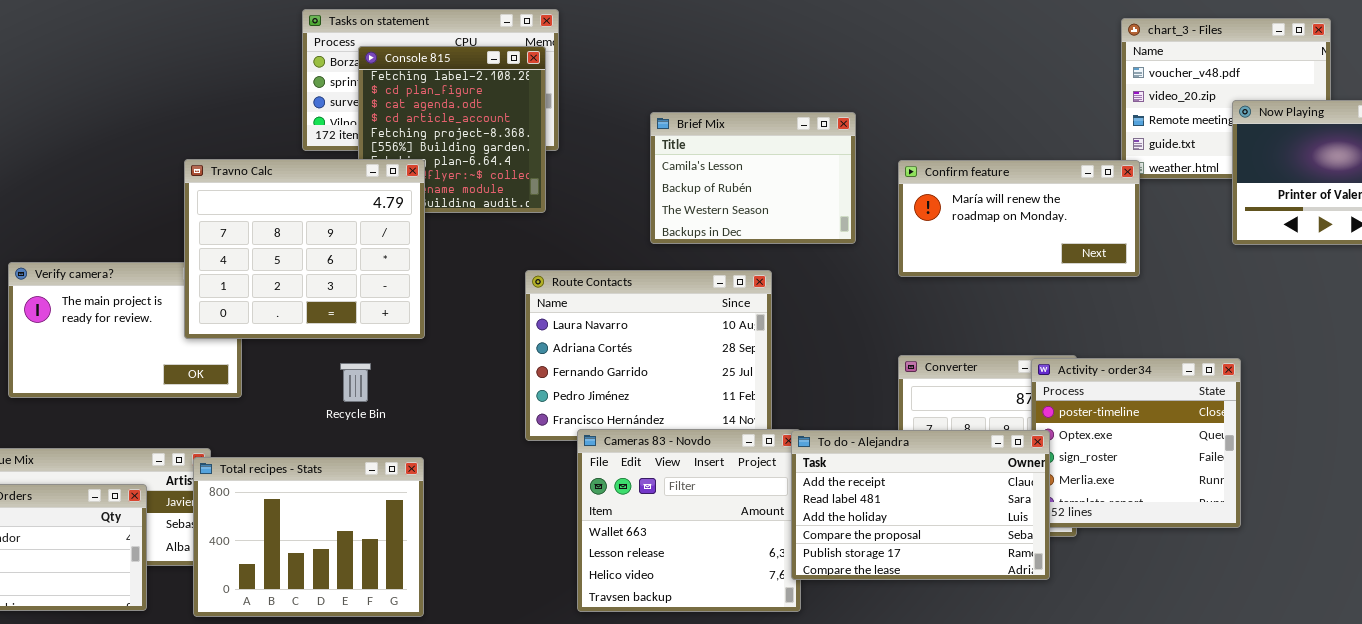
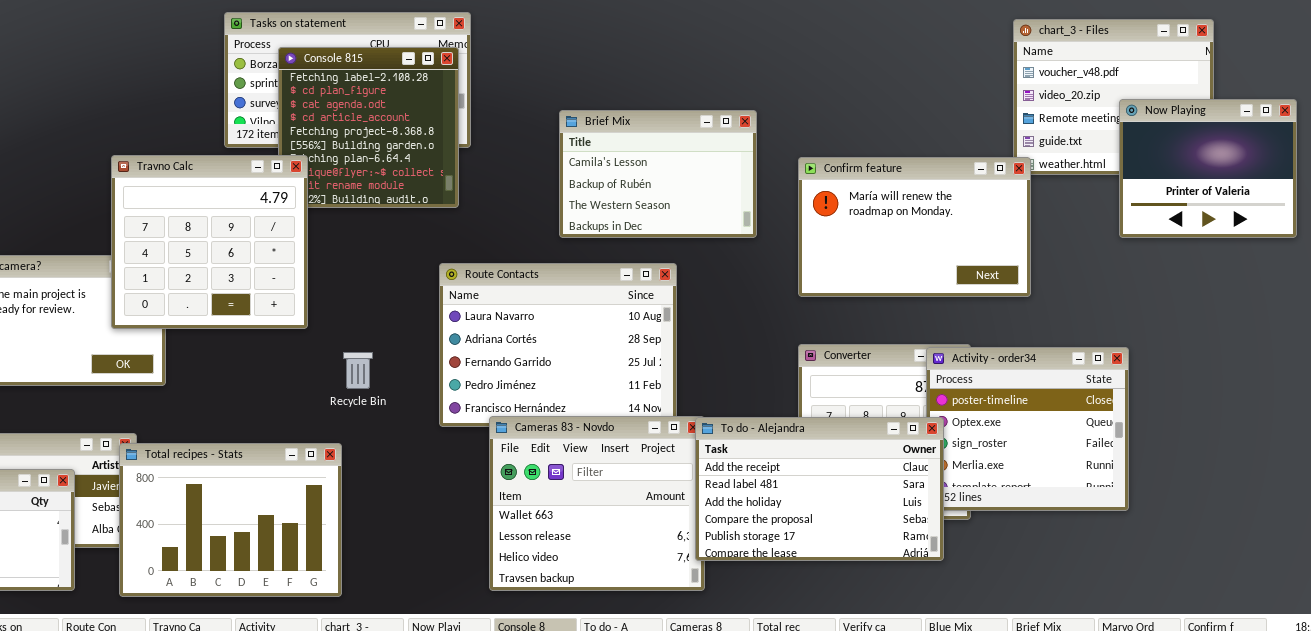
Travno Calc: [184,159,425,339] -> [111,155,308,329], resized
Confirm feature: [898,160,1140,277] -> [798,157,1031,297], resized
Recycle Bin: [340,363,371,402] -> [343,352,373,389], moved

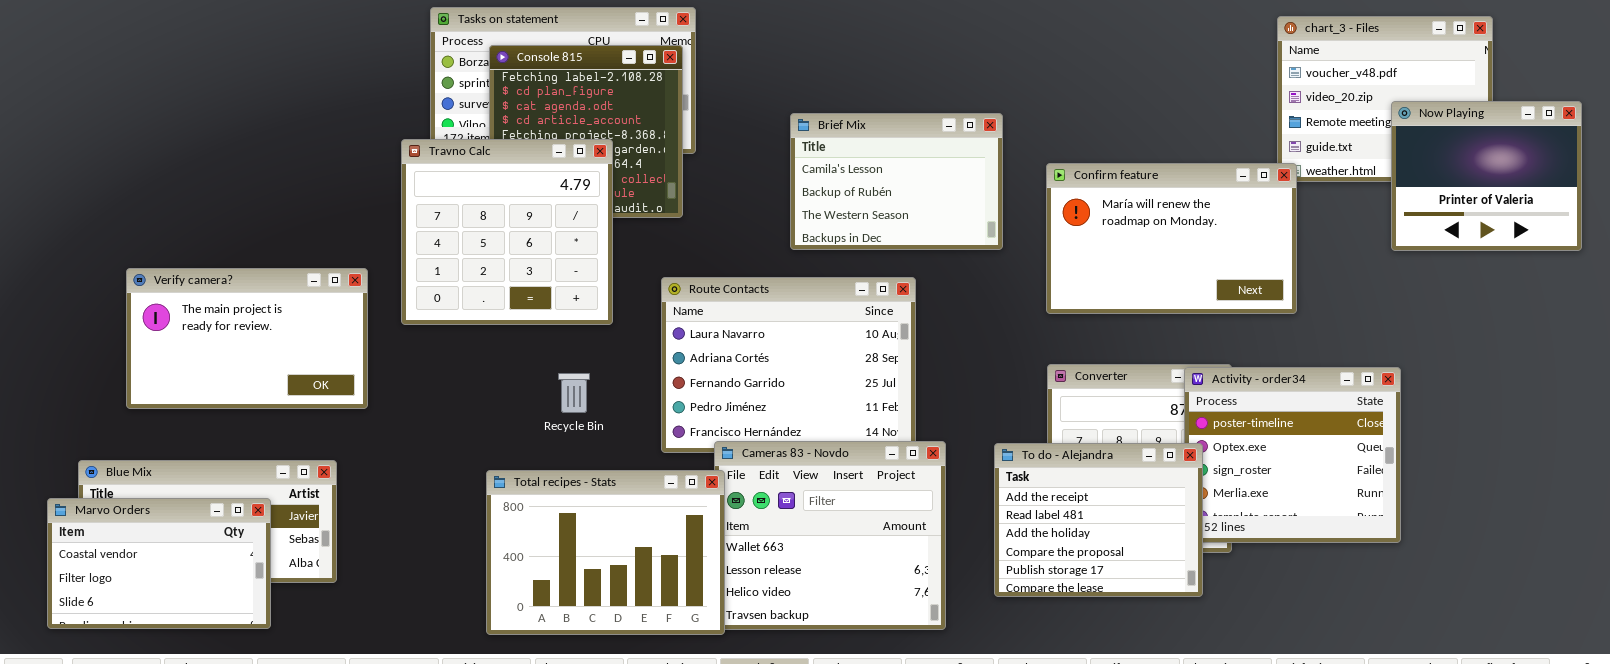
Travno Calc: [111,155,308,329] -> [401,139,613,325], moved
To do - Alejandra: [695,417,944,561] -> [994,443,1203,597], resized
Total recipes - Stats: [119,443,342,597] -> [486,470,725,635], moved

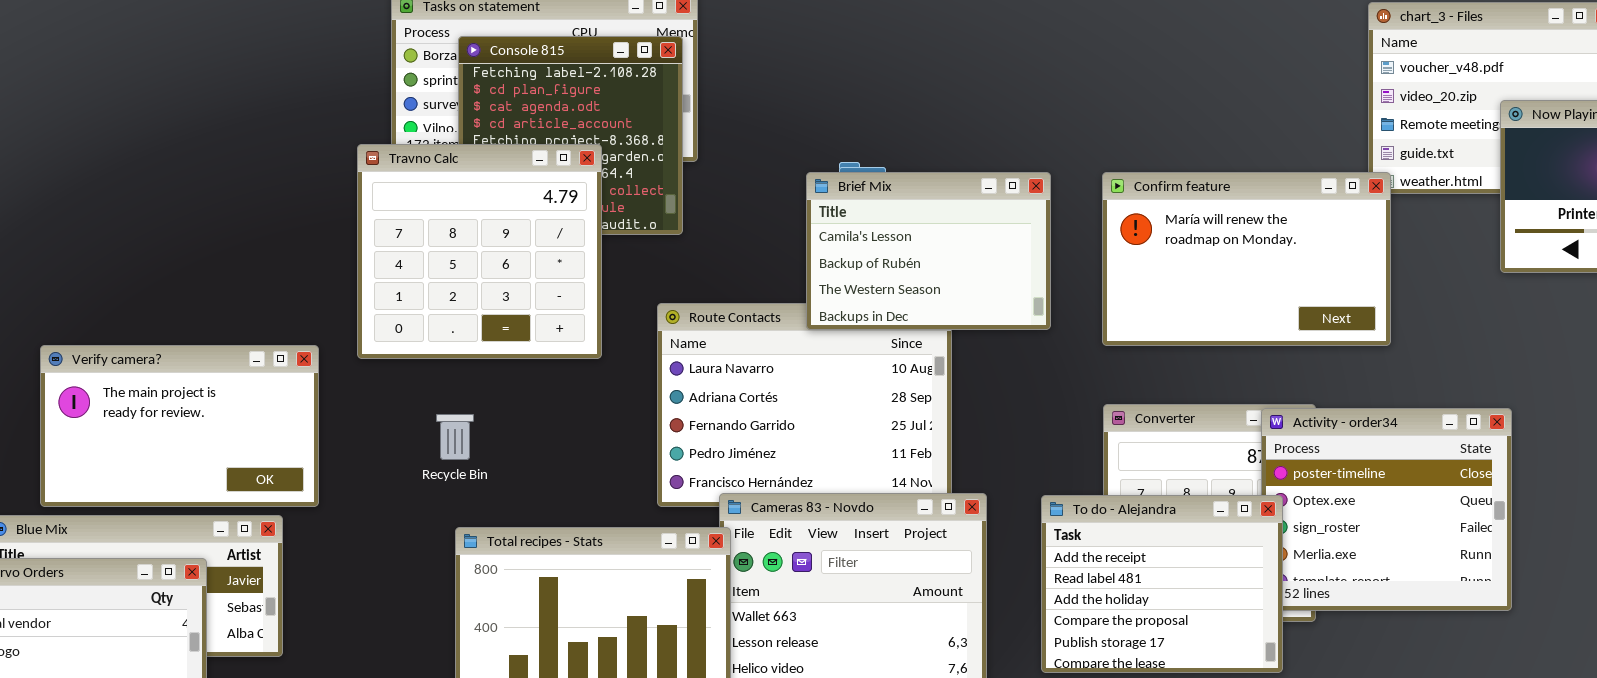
Brief Mix: [790,113,1003,250] -> [806,172,1051,330], moved
Verify camera?: [126,268,368,409] -> [40,345,319,507], moved
Recycle Bin: [558,373,590,413] -> [436,414,474,460], moved

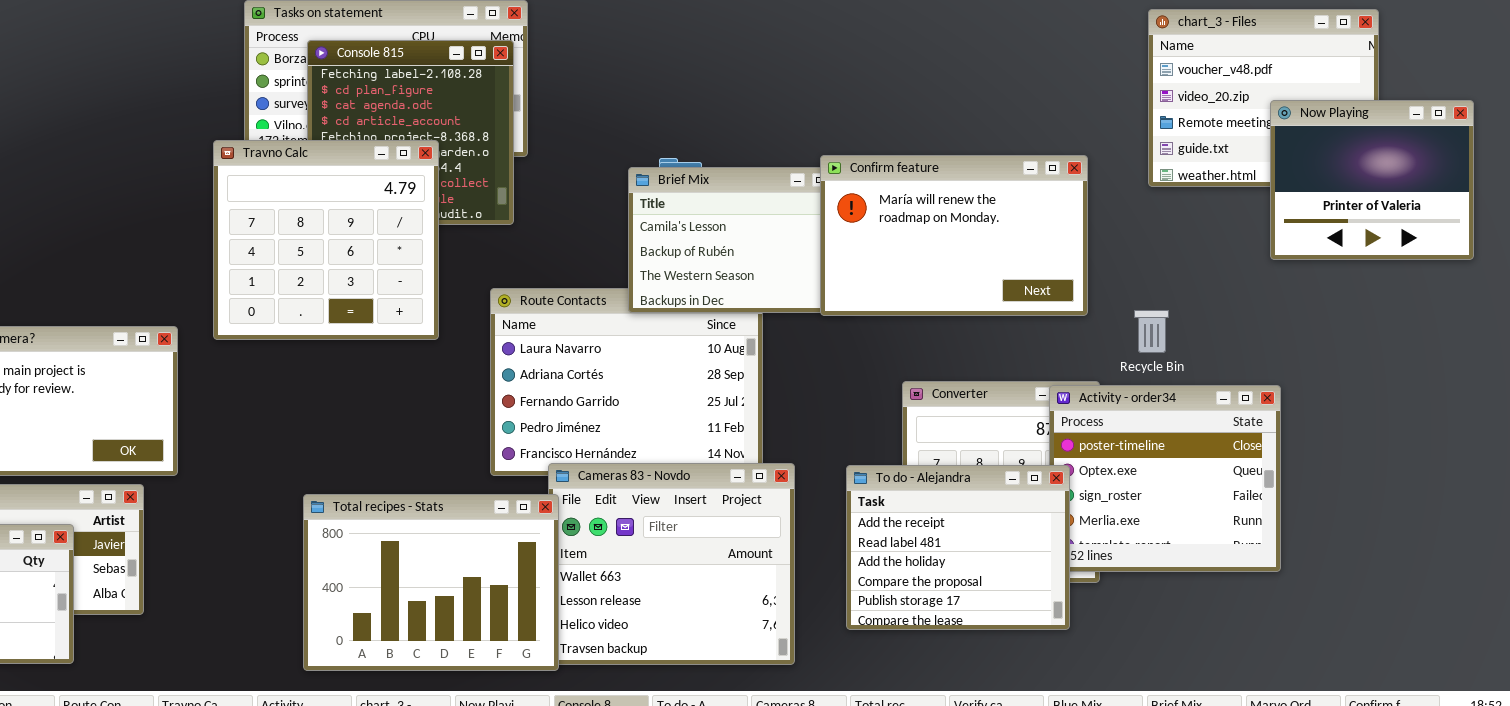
Confirm feature: [1102,172,1391,346] -> [820,155,1088,316], moved
Recycle Bin: [436,414,474,460] -> [1134,310,1169,353], moved

